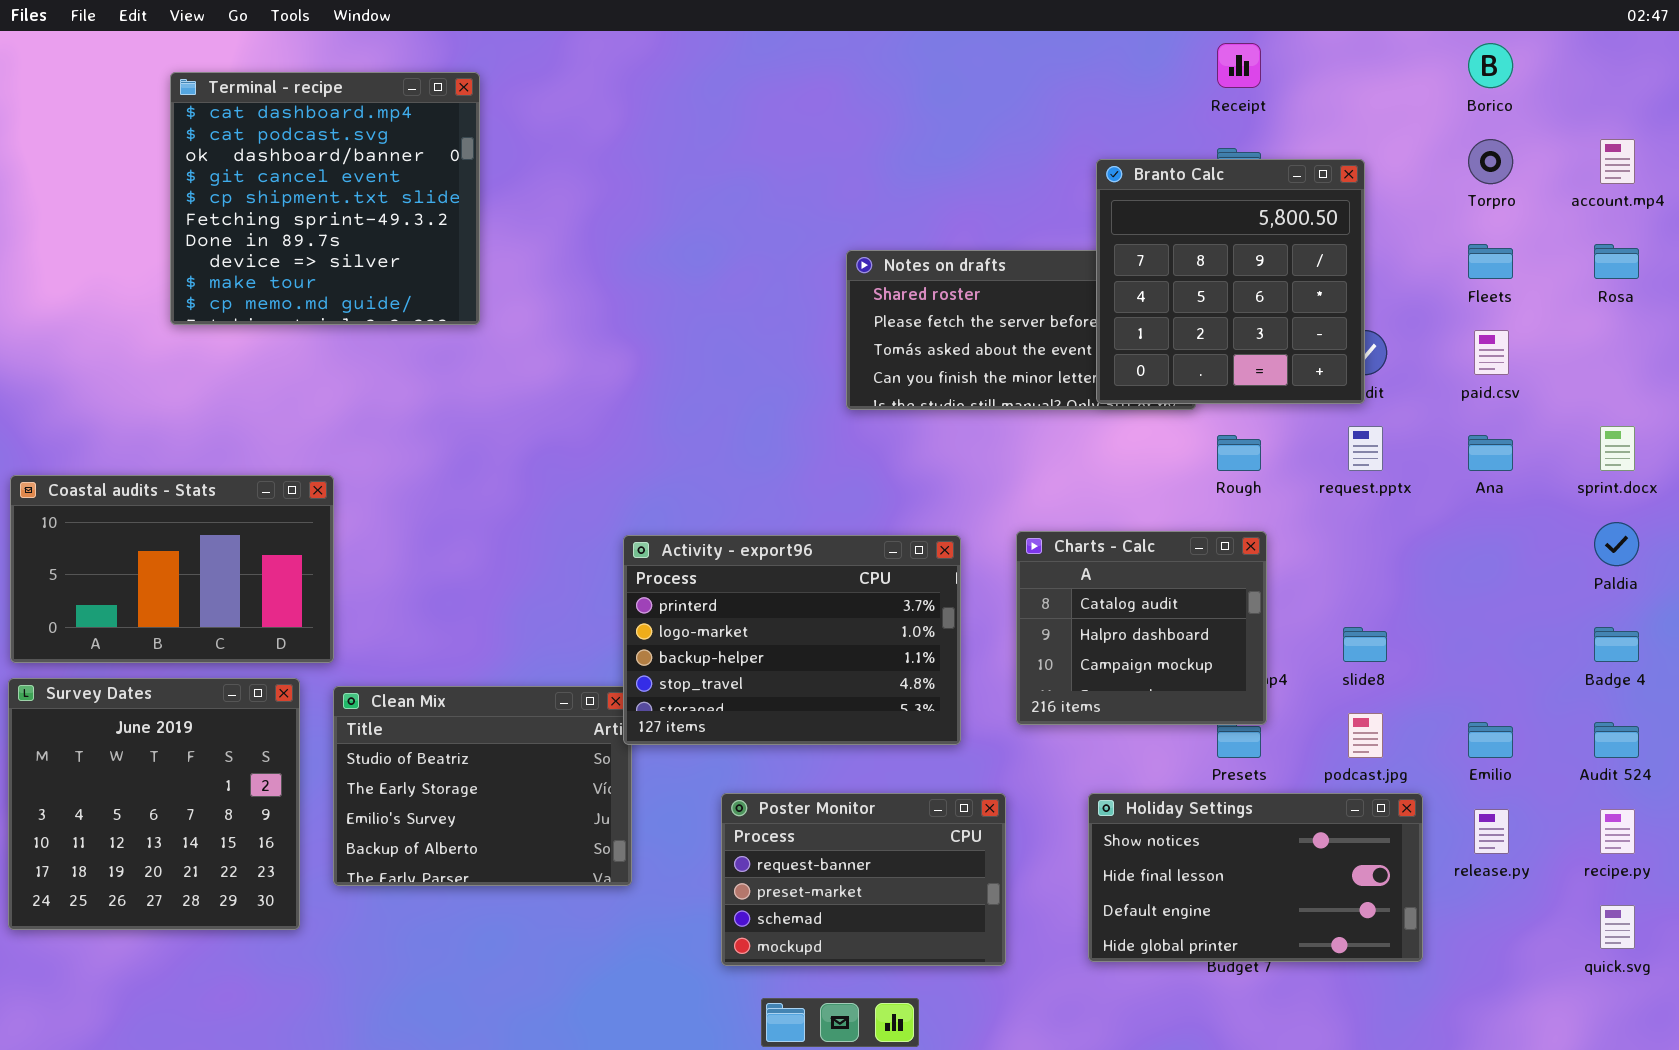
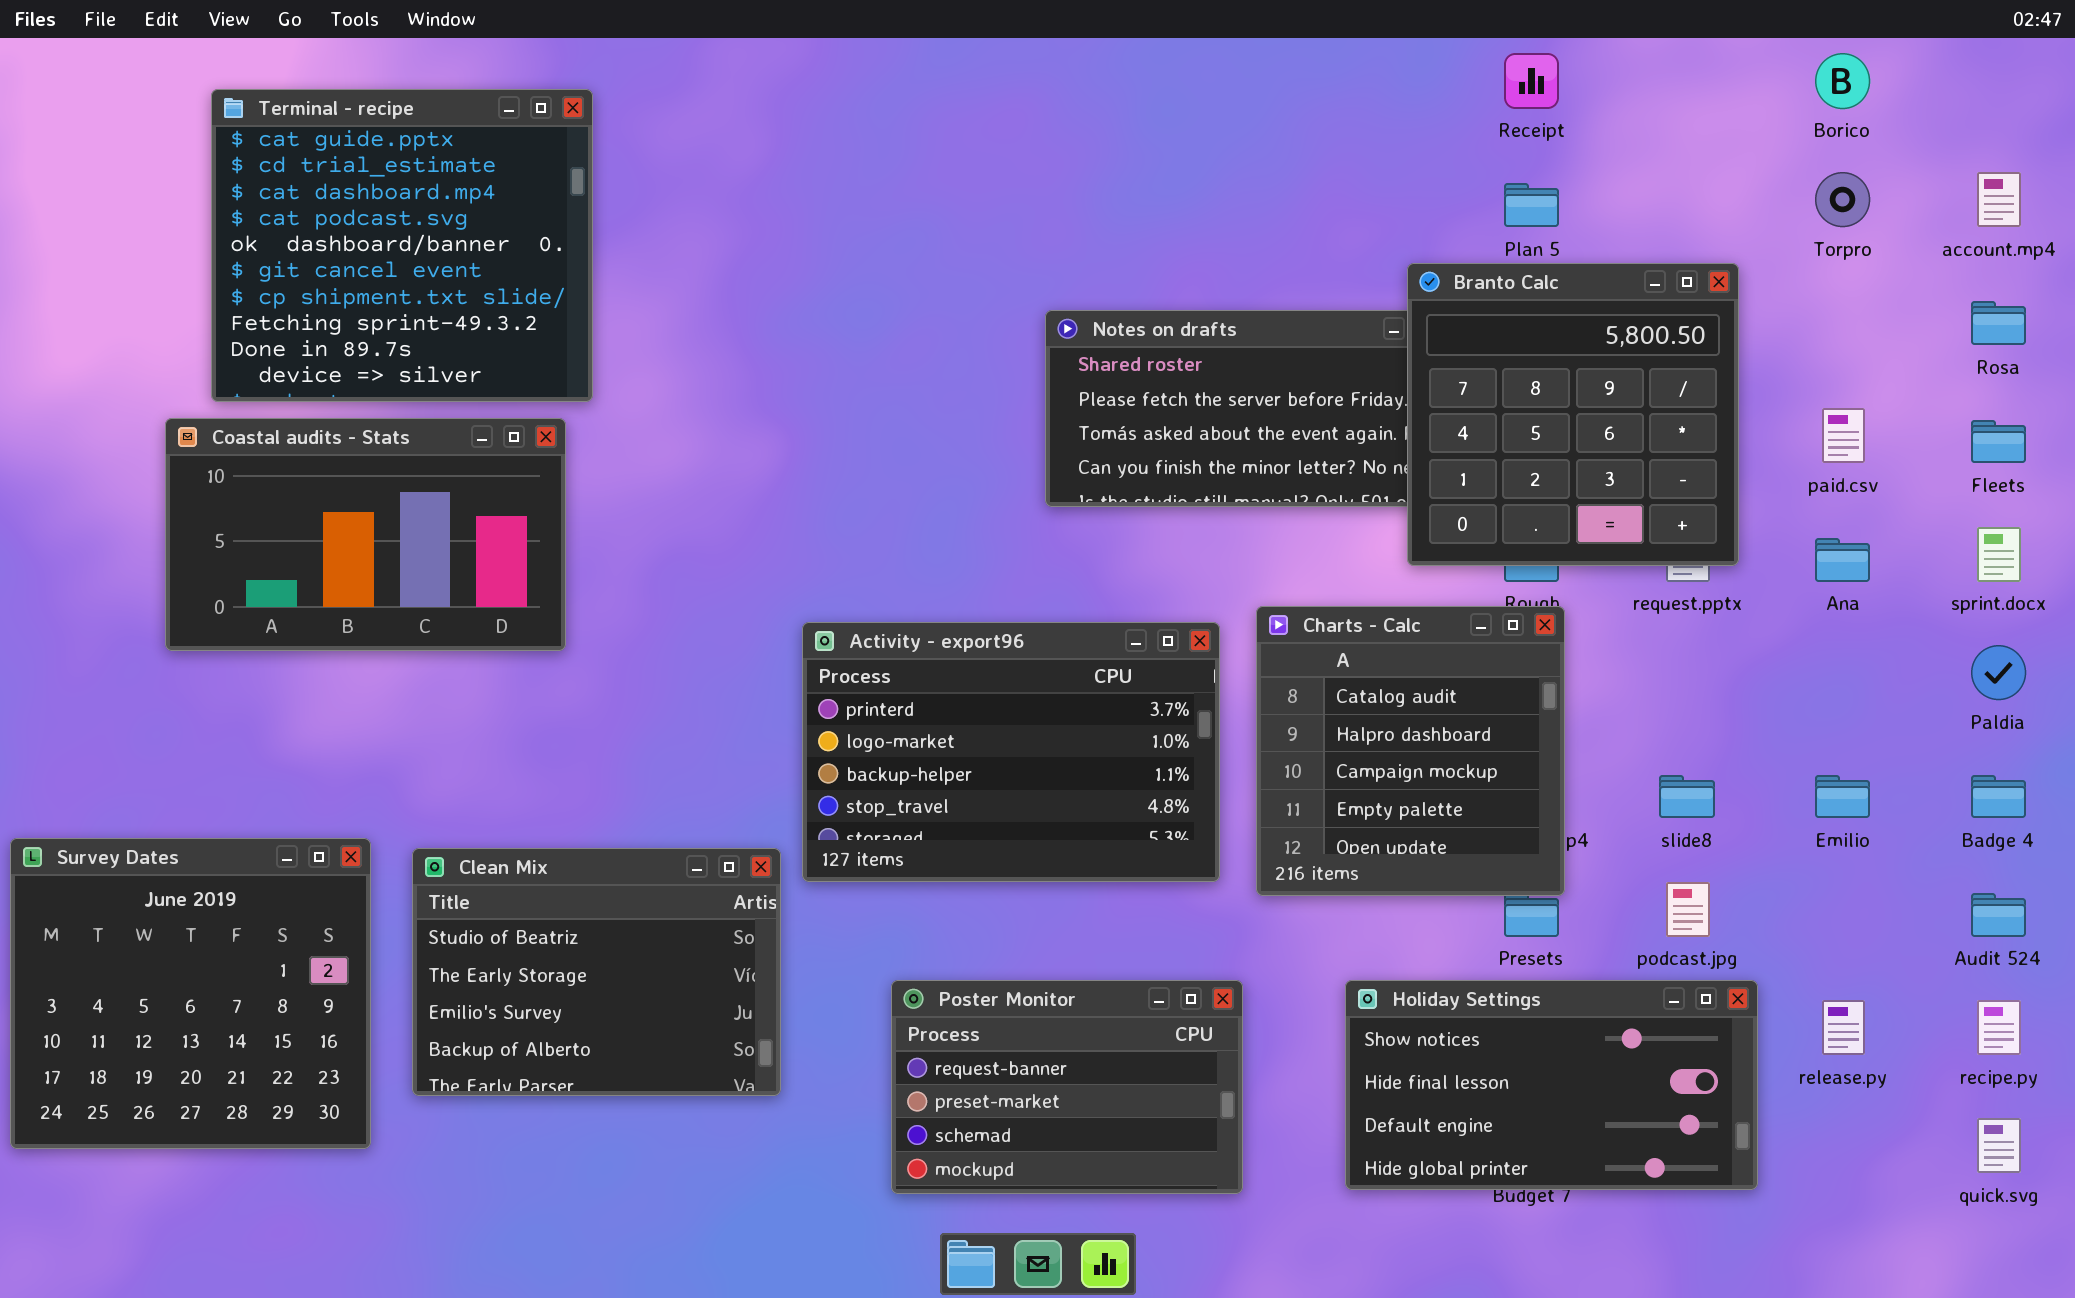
Terminal - recipe: [170,72,480,325] -> [211,89,593,402], scrolled up 2 rows
Branto Calc: [1096,159,1365,404] -> [1407,263,1739,566], moved
Fleets: [1468,244,1513,279] -> [1971,420,2026,463], moved
Coastal audits - Stats: [10,475,334,663] -> [165,418,566,651], moved
Charts - Calc: [1016,531,1267,725] -> [1256,606,1565,896], resized
Activity - export96: [623,535,961,745] -> [802,622,1220,882], moved
Emilio: [1468,722,1513,758] -> [1815,775,1870,818], moved

